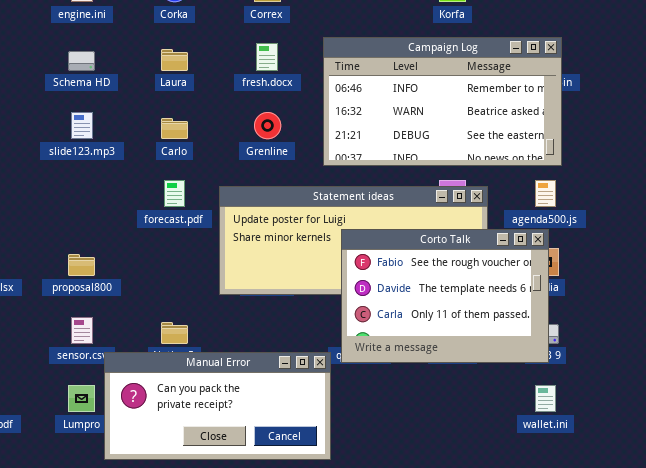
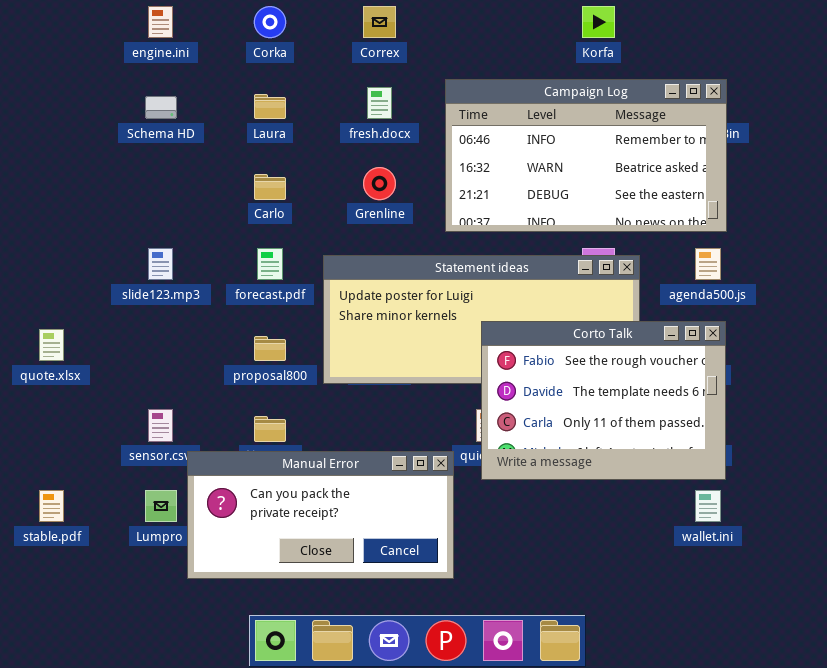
slide123.mp3: [71,112,93,139] -> [148,248,173,280], moved
Corto Talk: [341,229,549,363] -> [481,321,726,480], moved
proposal800: [68,254,95,276] -> [254,336,286,361], moved

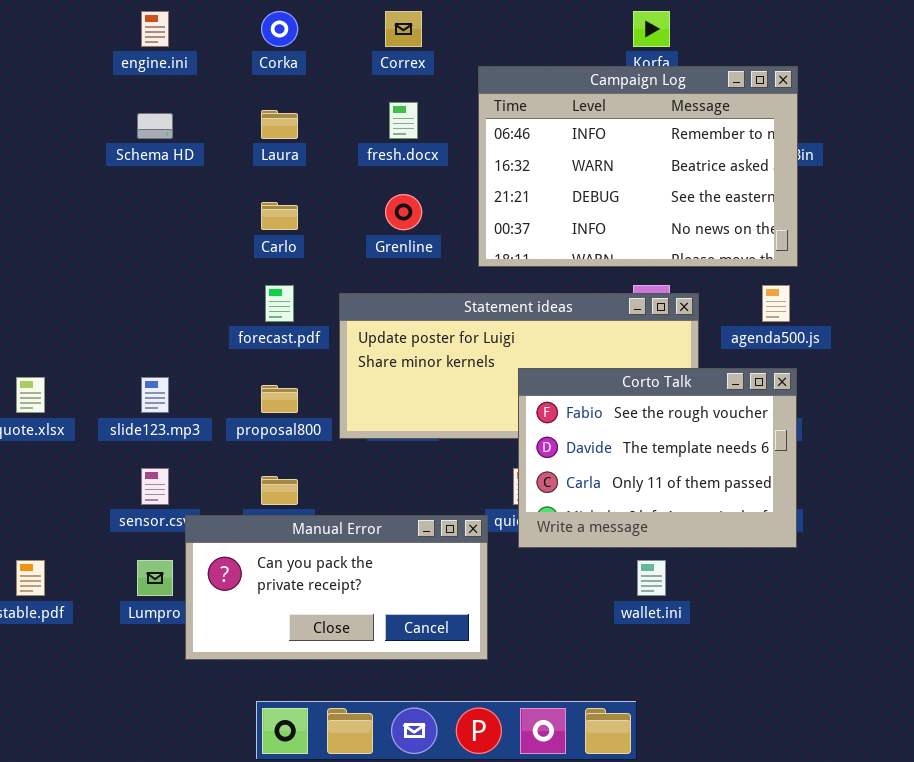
Campaign Log: [445,79,727,232] -> [478,66,798,267], resized
slide123.mp3: [148,248,173,280] -> [141,377,169,413], moved
wallet.ini: [695,490,721,522] -> [637,560,666,596], moved

